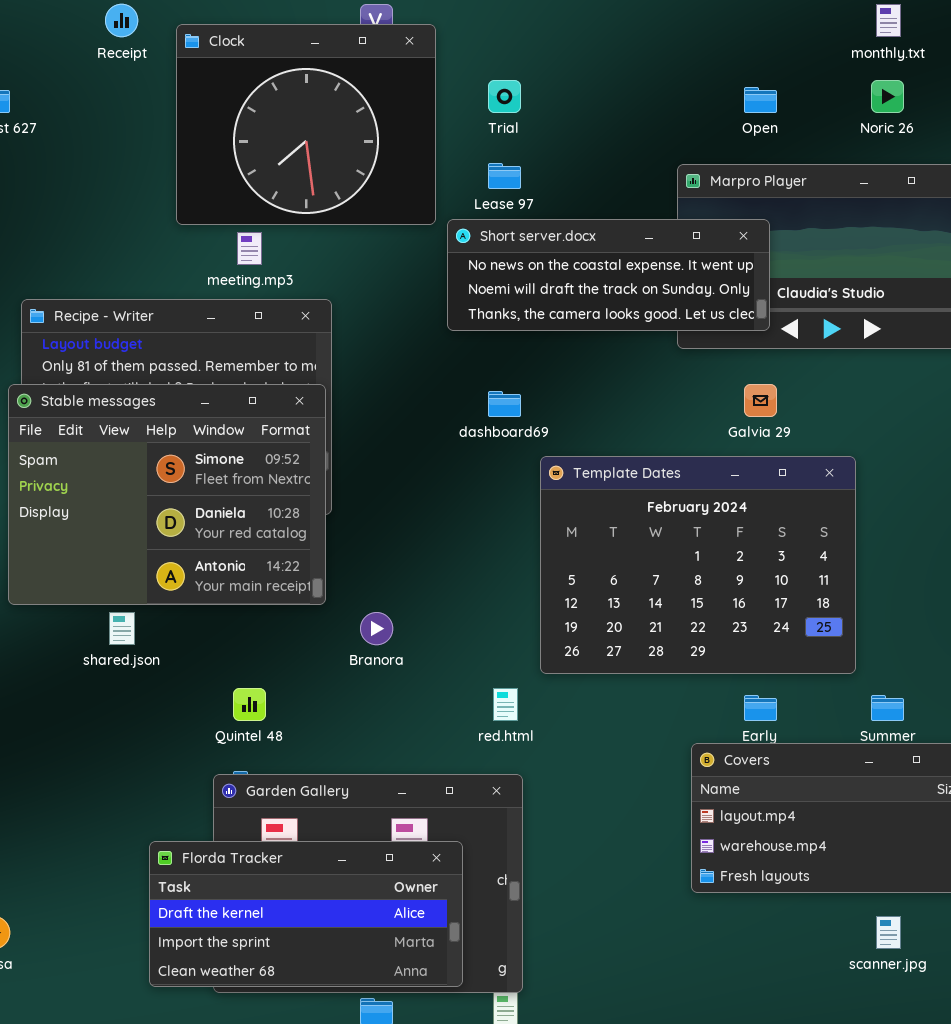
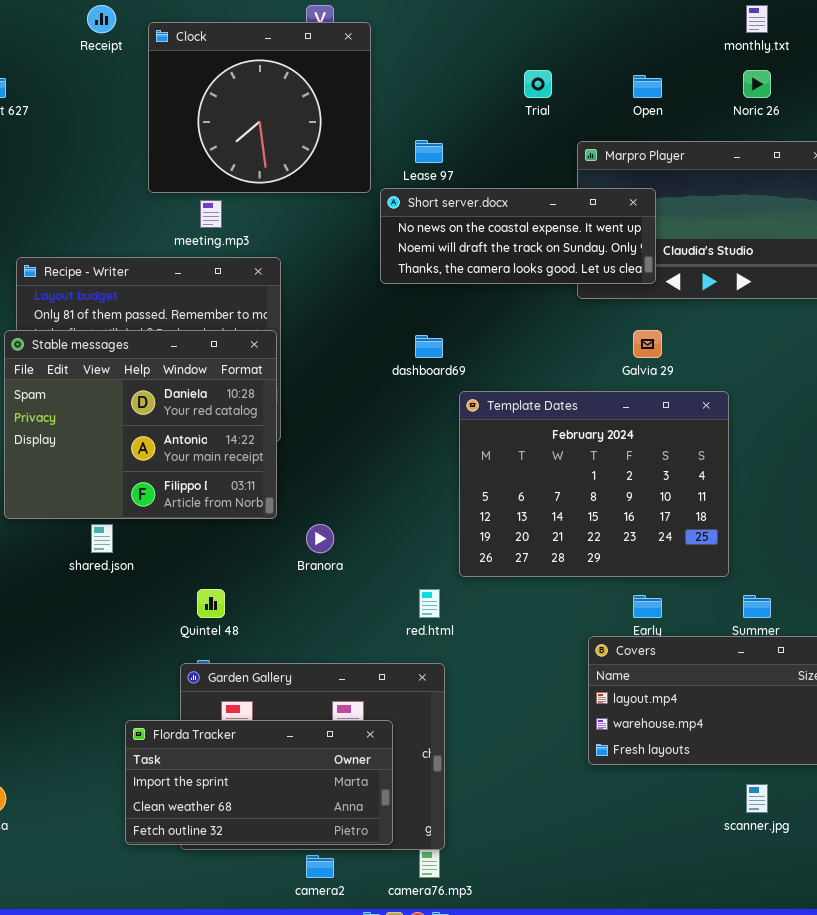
Trial: [488,80,521,113] -> [524,70,552,98], moved
Stable messages: [8,384,326,605] -> [4,330,277,519], scrolled down 1 row
Florda Tracker: [149,841,463,987] -> [125,720,393,845], scrolled down 1 row

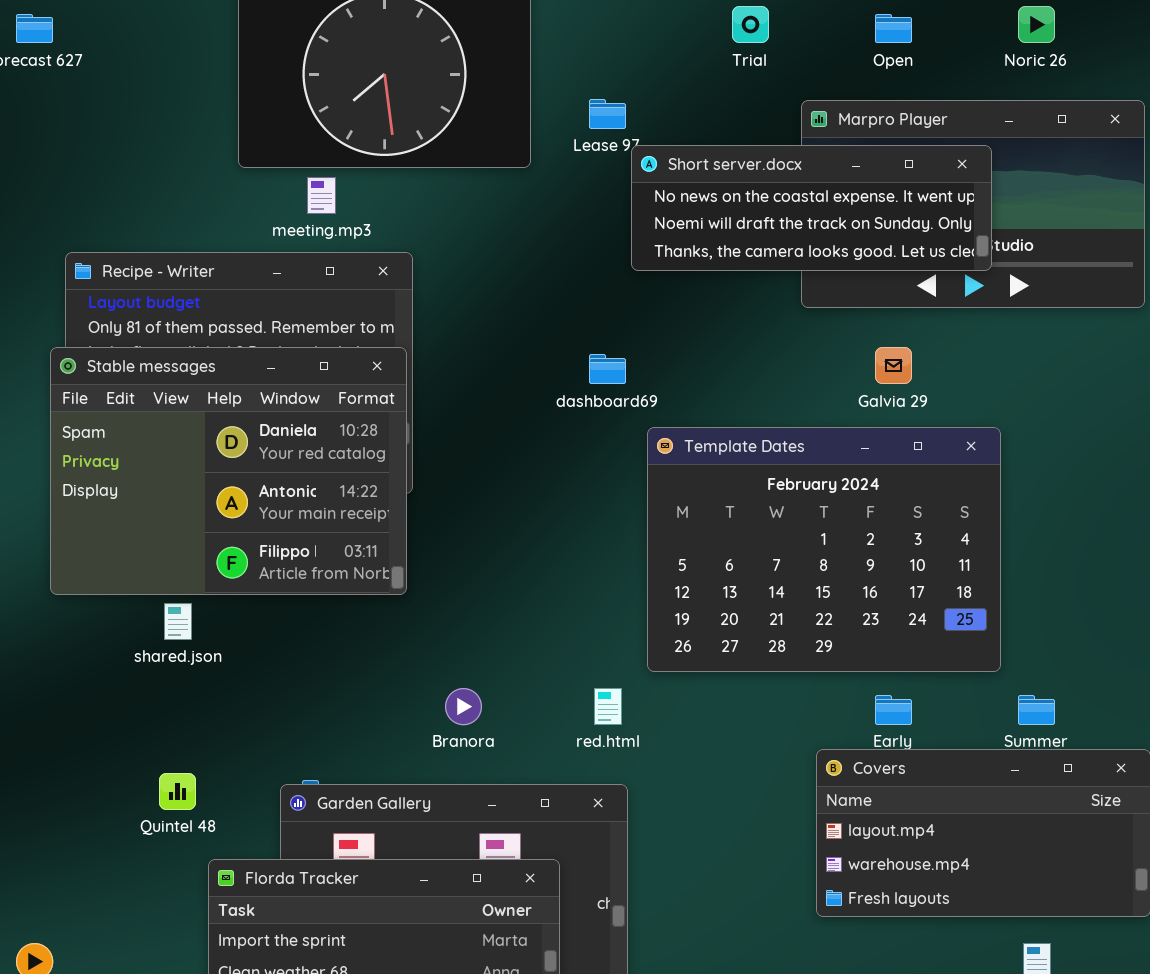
Short server.docx: [380,188,656,284] -> [631,145,992,271], moved
Branora: [306,524,334,553] -> [445,688,482,725], moved
Quintel 48: [197,589,225,618] -> [159,773,196,810], moved

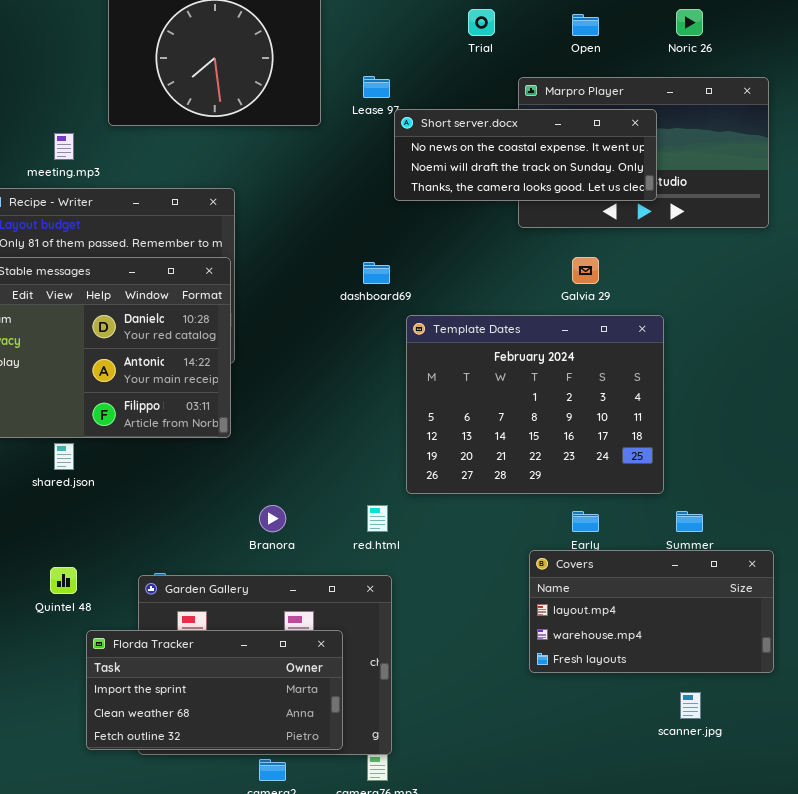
meeting.mp3: [307,177,336,214] -> [54,133,74,160], moved

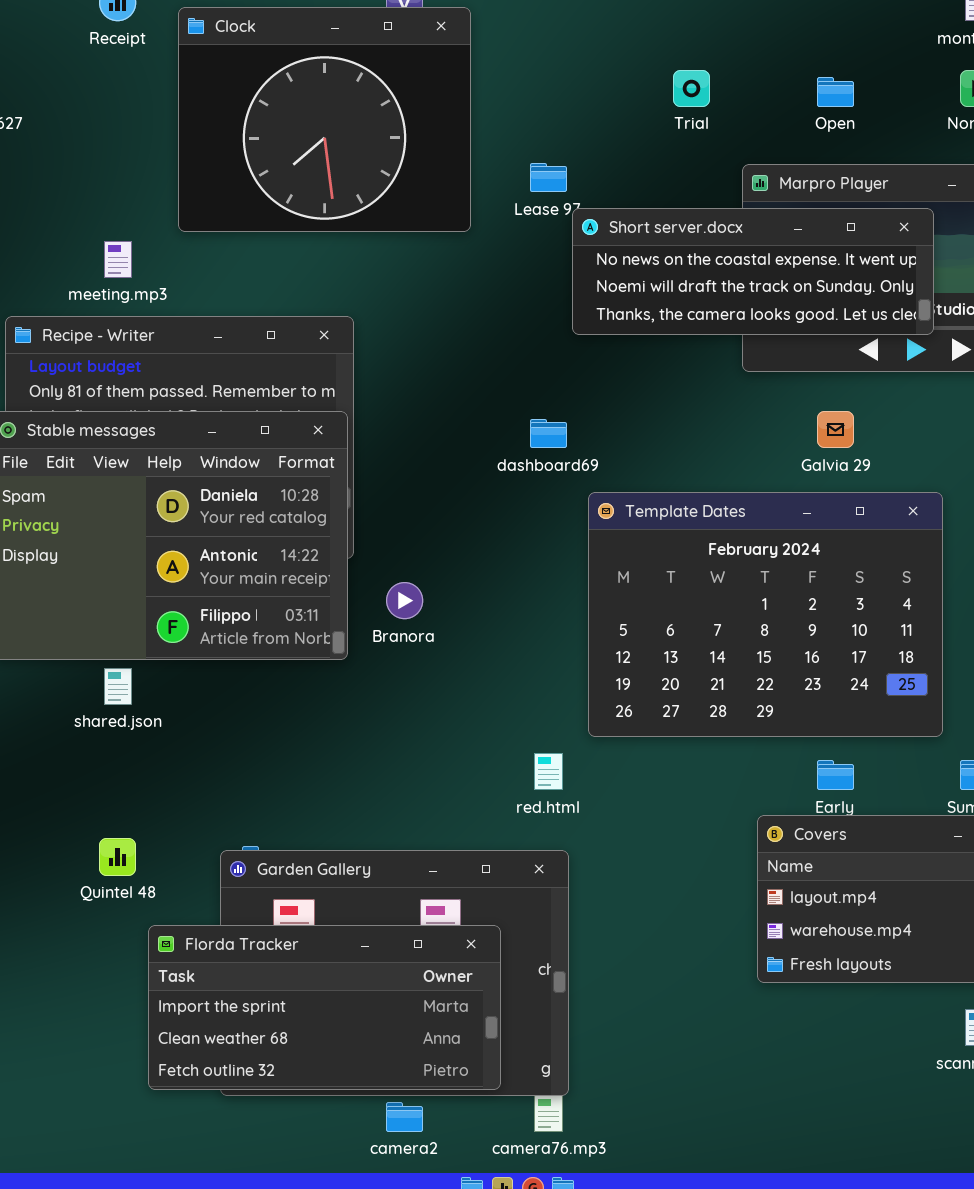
Branora: [259,505,286,532] -> [386,582,423,619], moved

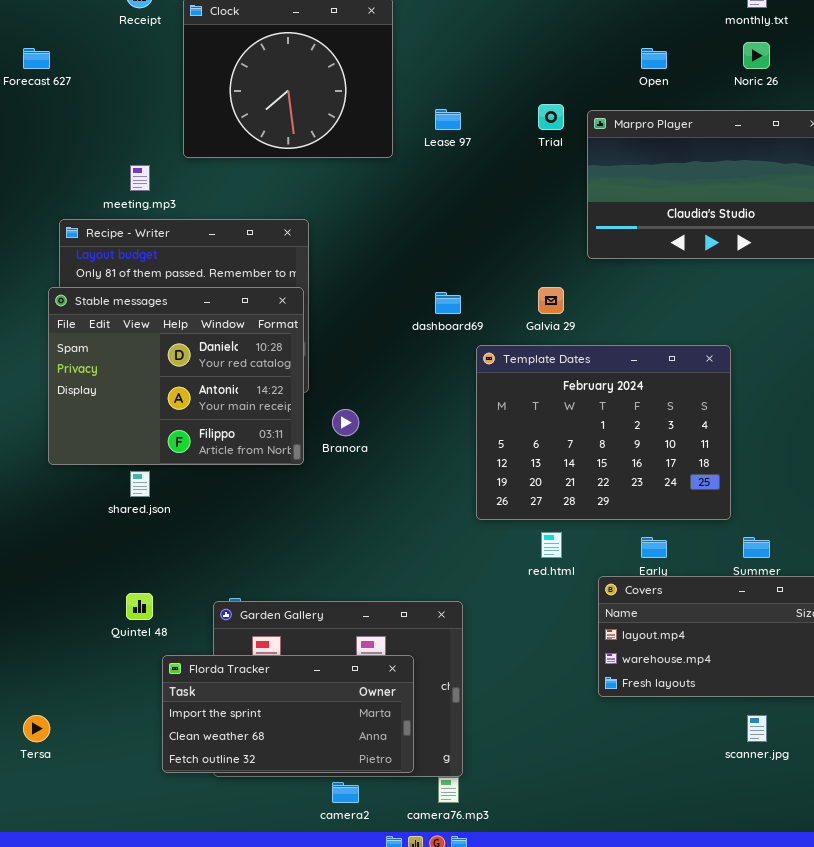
Trial: [673,70,710,107] -> [538,104,564,130], moved
Short server.docx: [572,208,934,335] -> none, closed
Galvia 29: [817,411,854,448] -> [538,287,564,314], moved
red.html: [534,753,563,790] -> [541,532,562,558], moved

